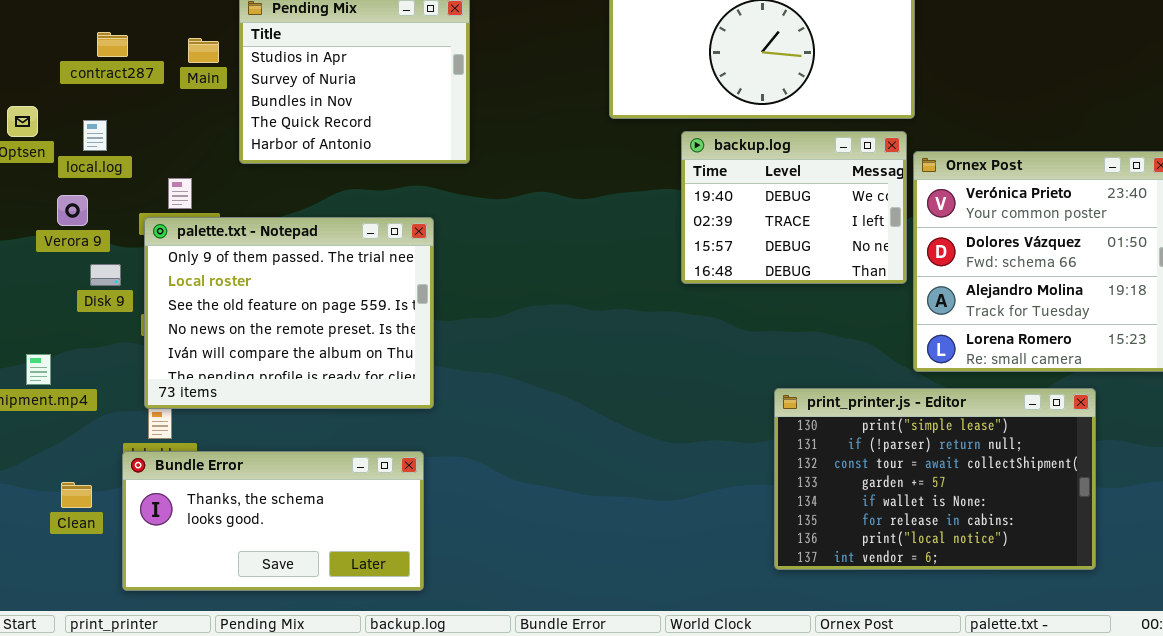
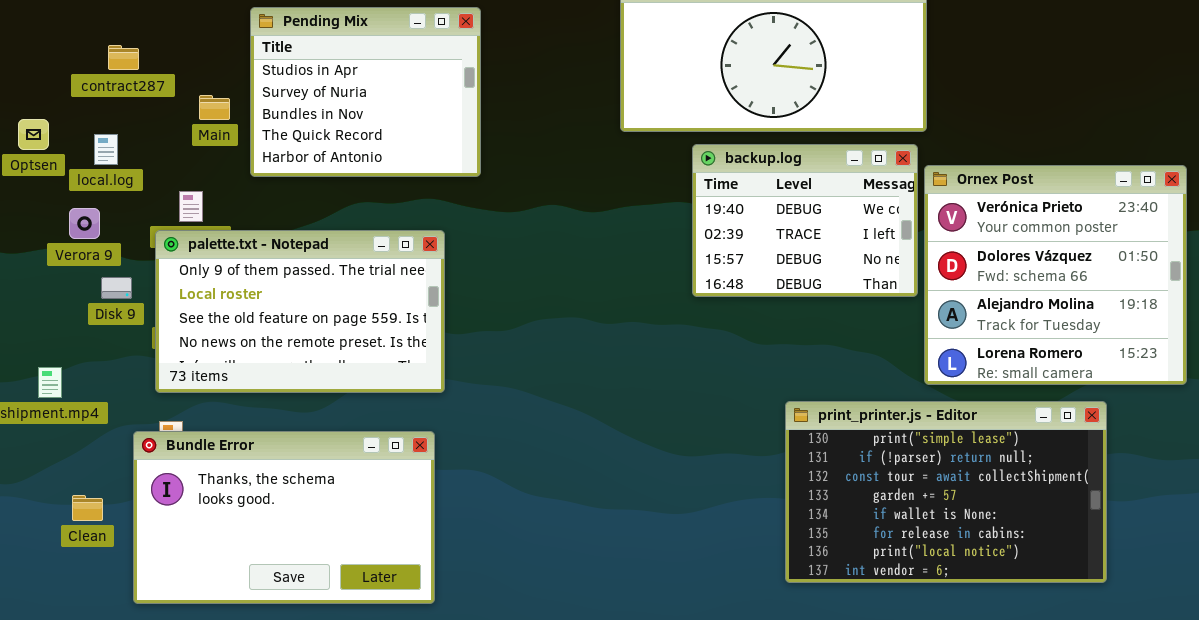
Main: [188,38,219,63] -> [199,95,230,120], moved
palette.txt - Notepad: [144,217,434,409] -> [155,230,445,393], resized
Bundle Error: [122,451,424,591] -> [133,431,435,604], resized

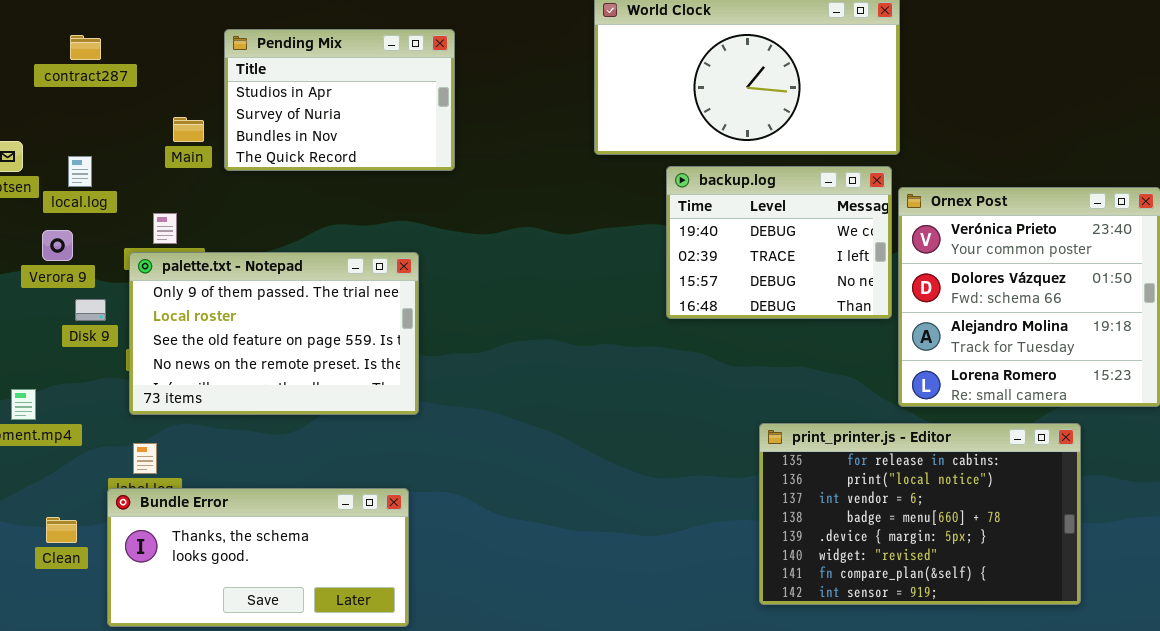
Pending Mix: [250,7,481,177] -> [224,29,455,171], resized
contract287: [108,45,139,70] -> [70,35,101,60], moved
print_printer.js - Editor: [785,401,1107,583] -> [759,423,1081,605], scrolled down 5 rows
Bundle Error: [133,431,435,604] -> [107,488,409,627], resized

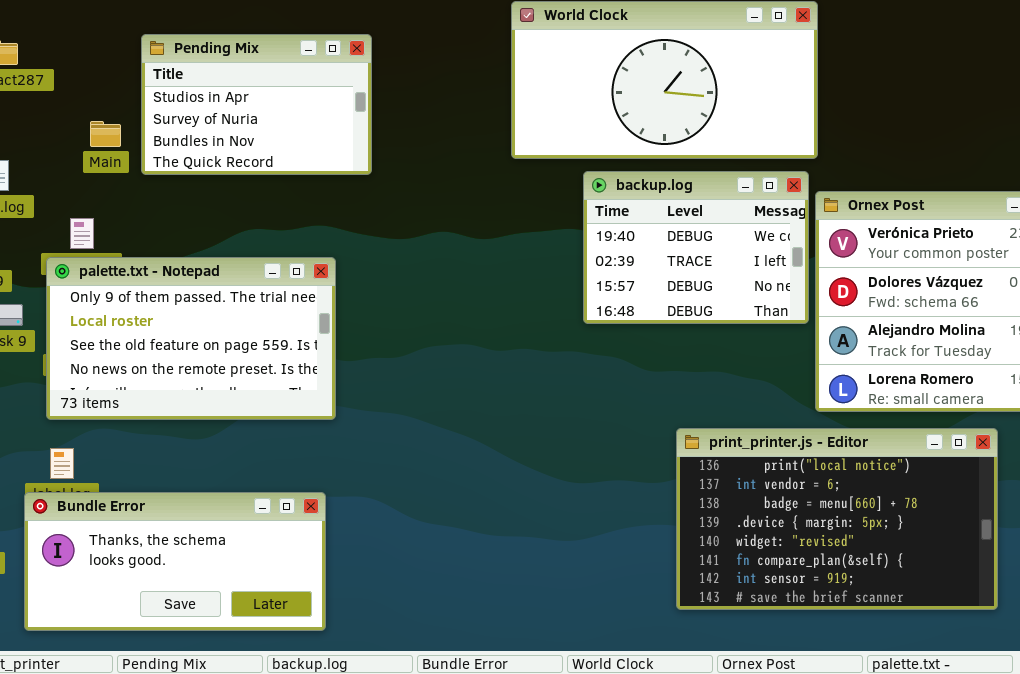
print_printer.js - Editor: [759,423,1081,605] -> [676,428,998,610], scrolled down 1 row

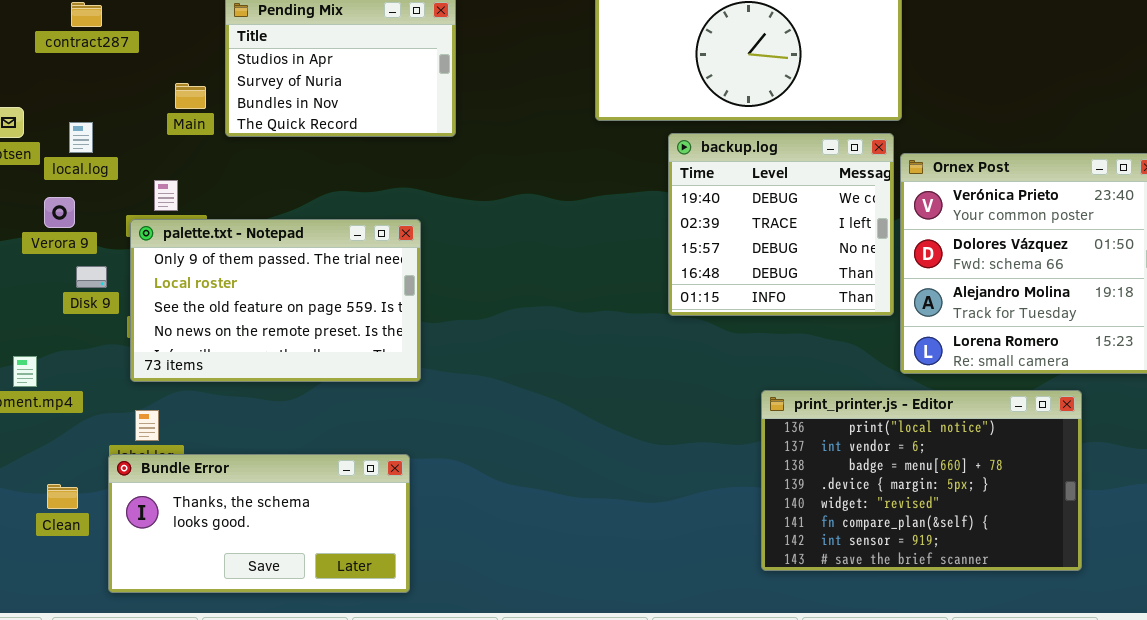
backup.log: [583,171,809,324] -> [668,133,894,316], resized

